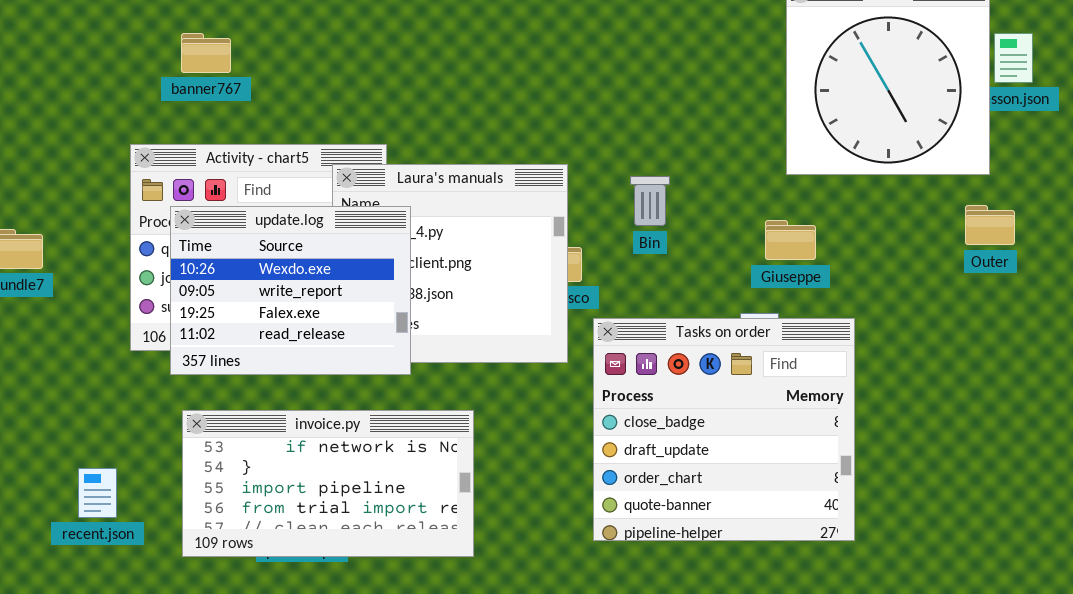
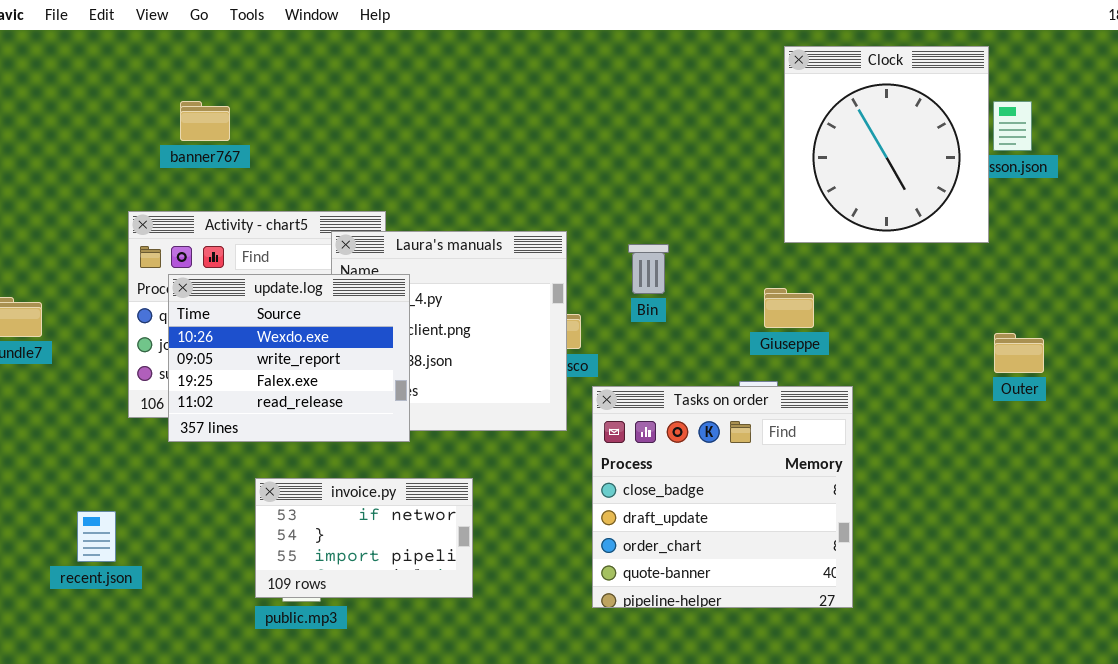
Outer: [965,205,1015,245] -> [994,333,1044,373], moved
invoice.py: [182,410,474,557] -> [255,478,473,598], resized
recent.json: [78,468,117,518] -> [77,511,116,562], moved

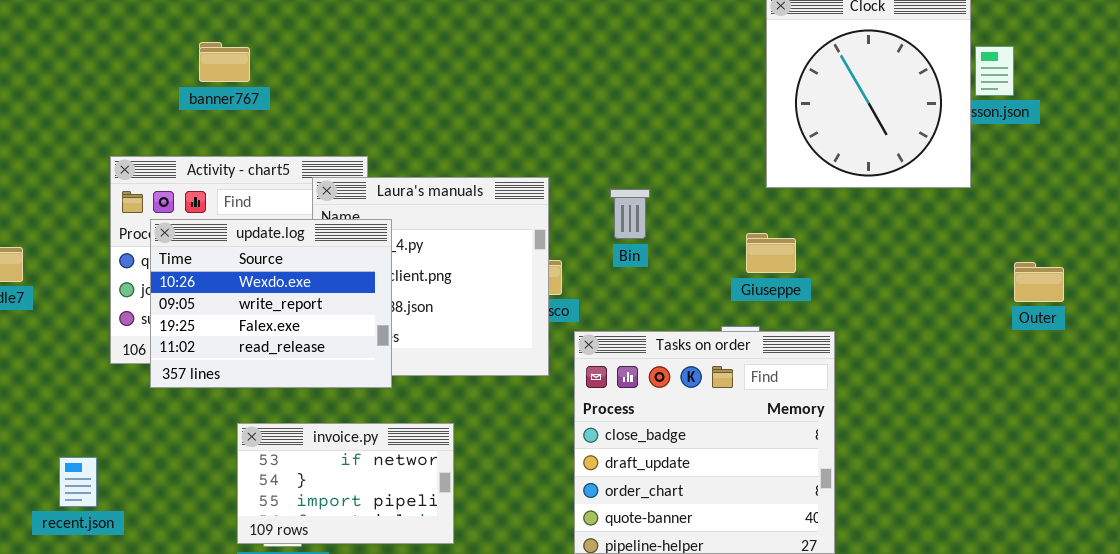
banner767: [180,101,230,141] -> [199,42,250,82], moved
Outer: [994,333,1044,373] -> [1014,262,1064,302], moved

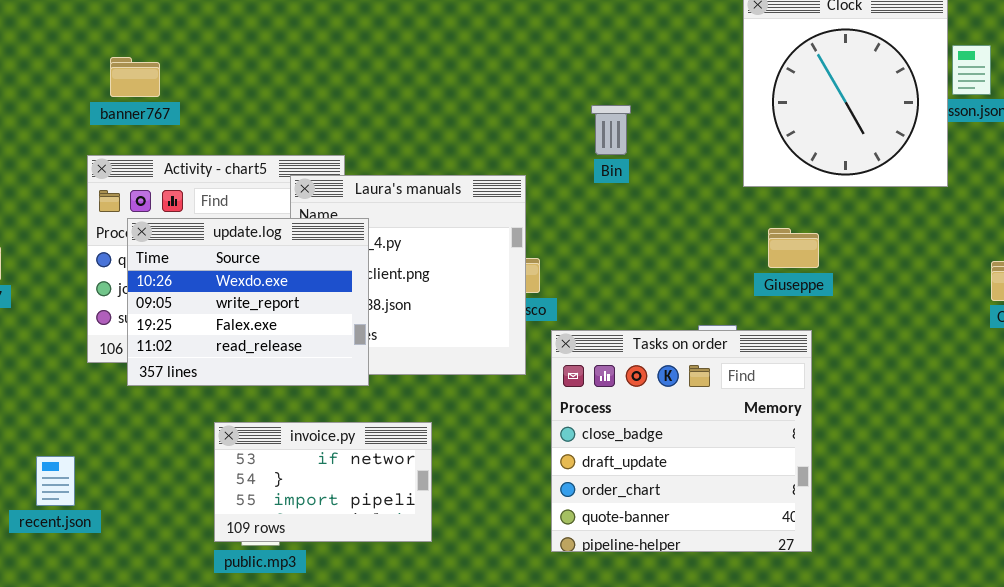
banner767: [199,42,250,82] -> [110,57,160,97], moved
Bin: [610,189,650,239] -> [591,105,631,155], moved
Giuseppe: [746,233,796,273] -> [768,228,819,268], moved

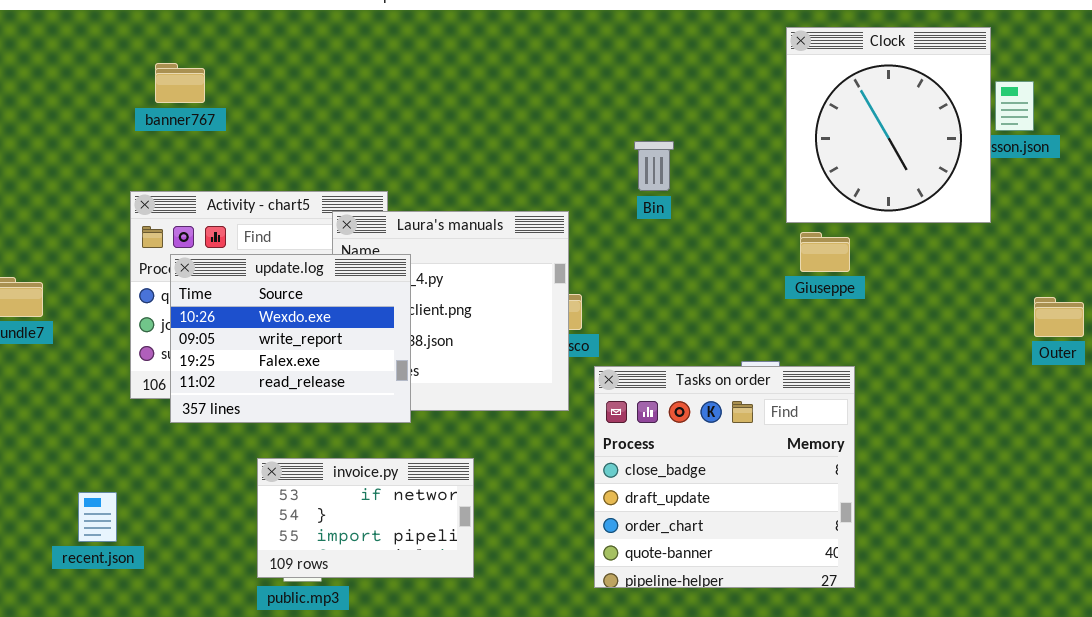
banner767: [110,57,160,97] -> [155,63,205,103], moved
Giuseppe: [768,228,819,268] -> [800,232,850,272], moved

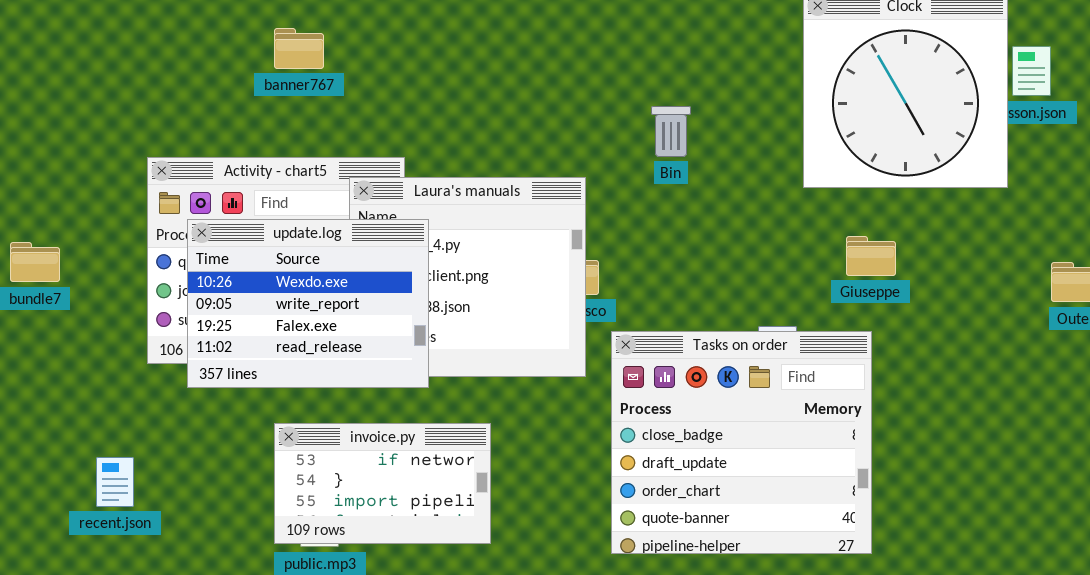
banner767: [155,63,205,103] -> [274,28,324,69], moved
Giuseppe: [800,232,850,272] -> [846,236,896,276], moved

